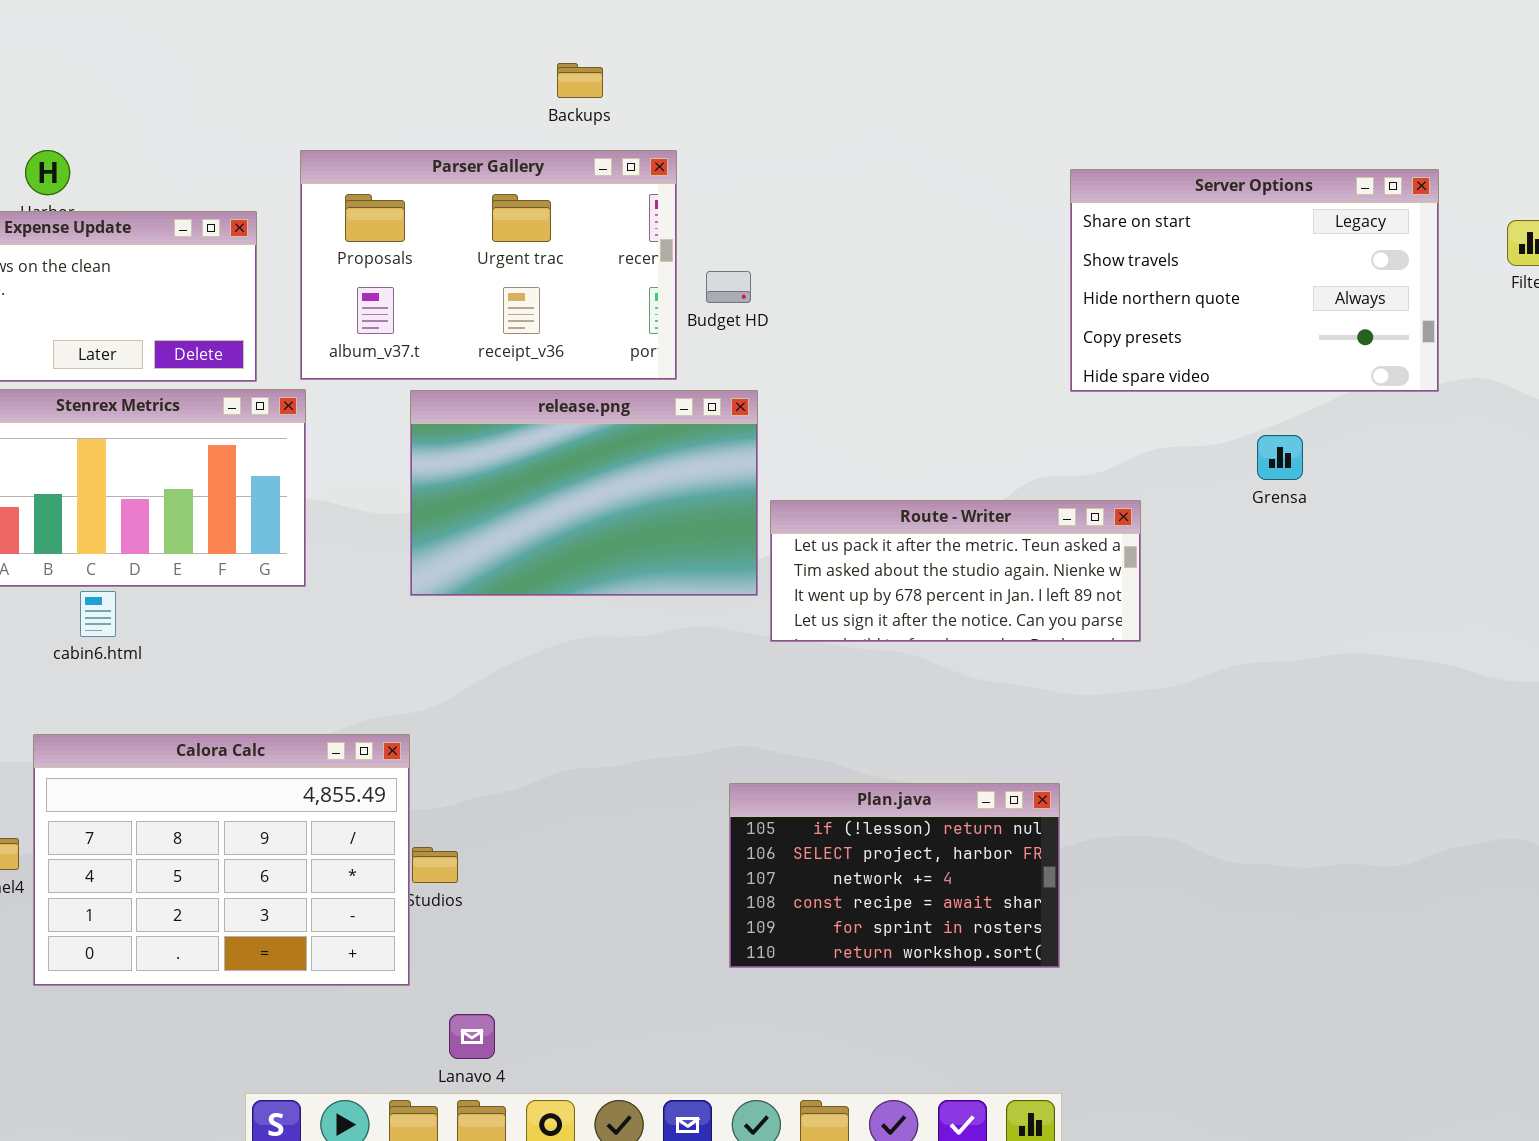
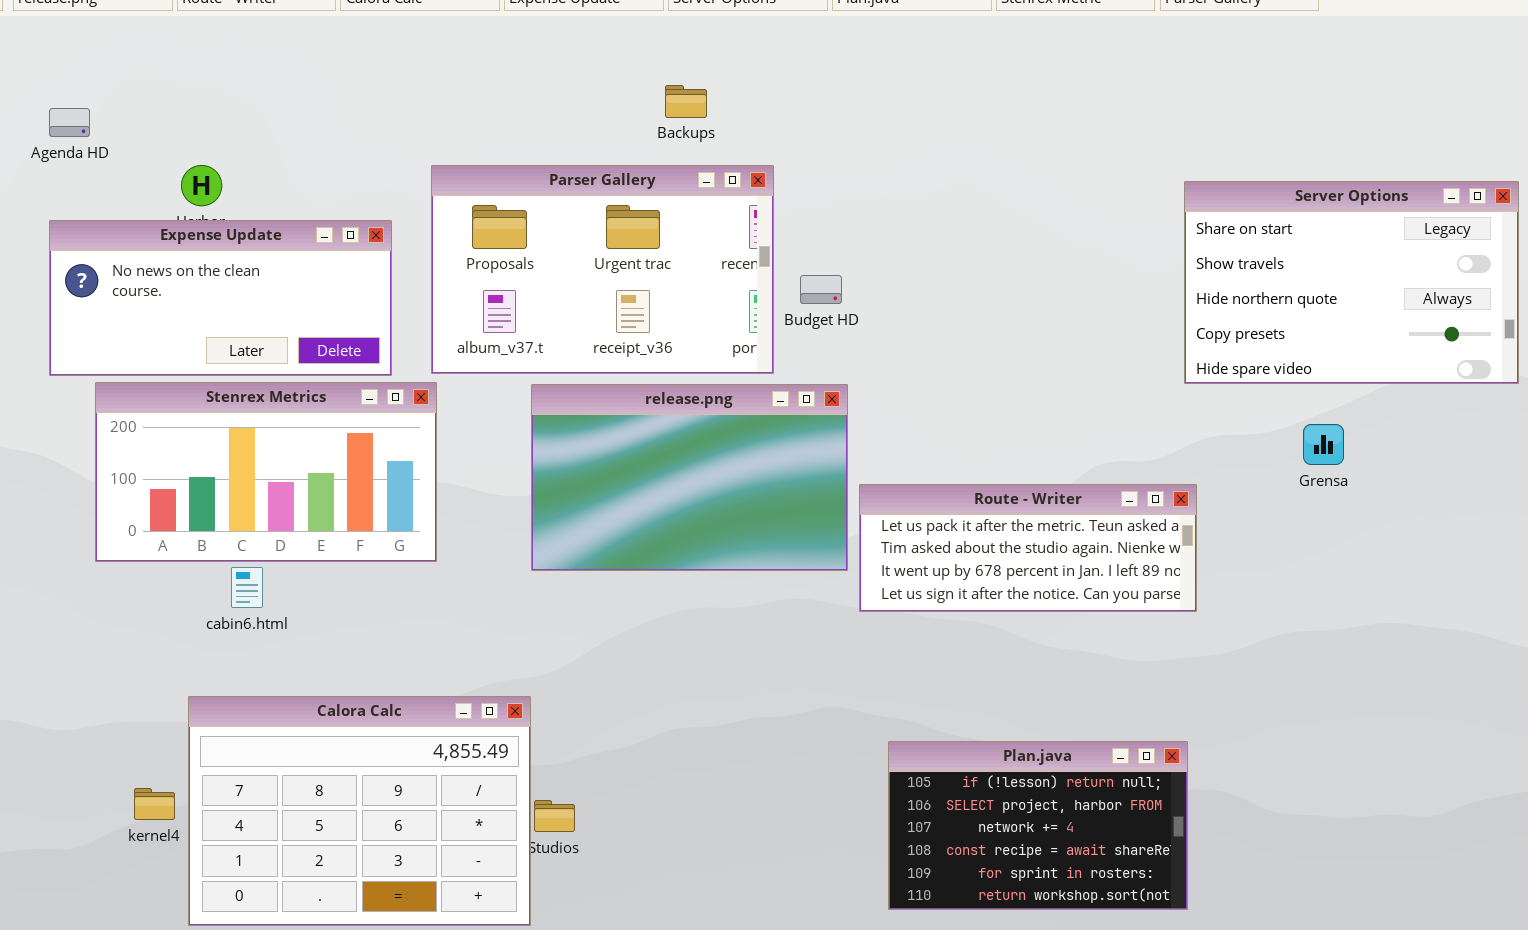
Server Options: [1070,169,1439,392] -> [1184,181,1519,384], moved
Plan.java: [729,783,1060,968] -> [888,741,1188,910], moved

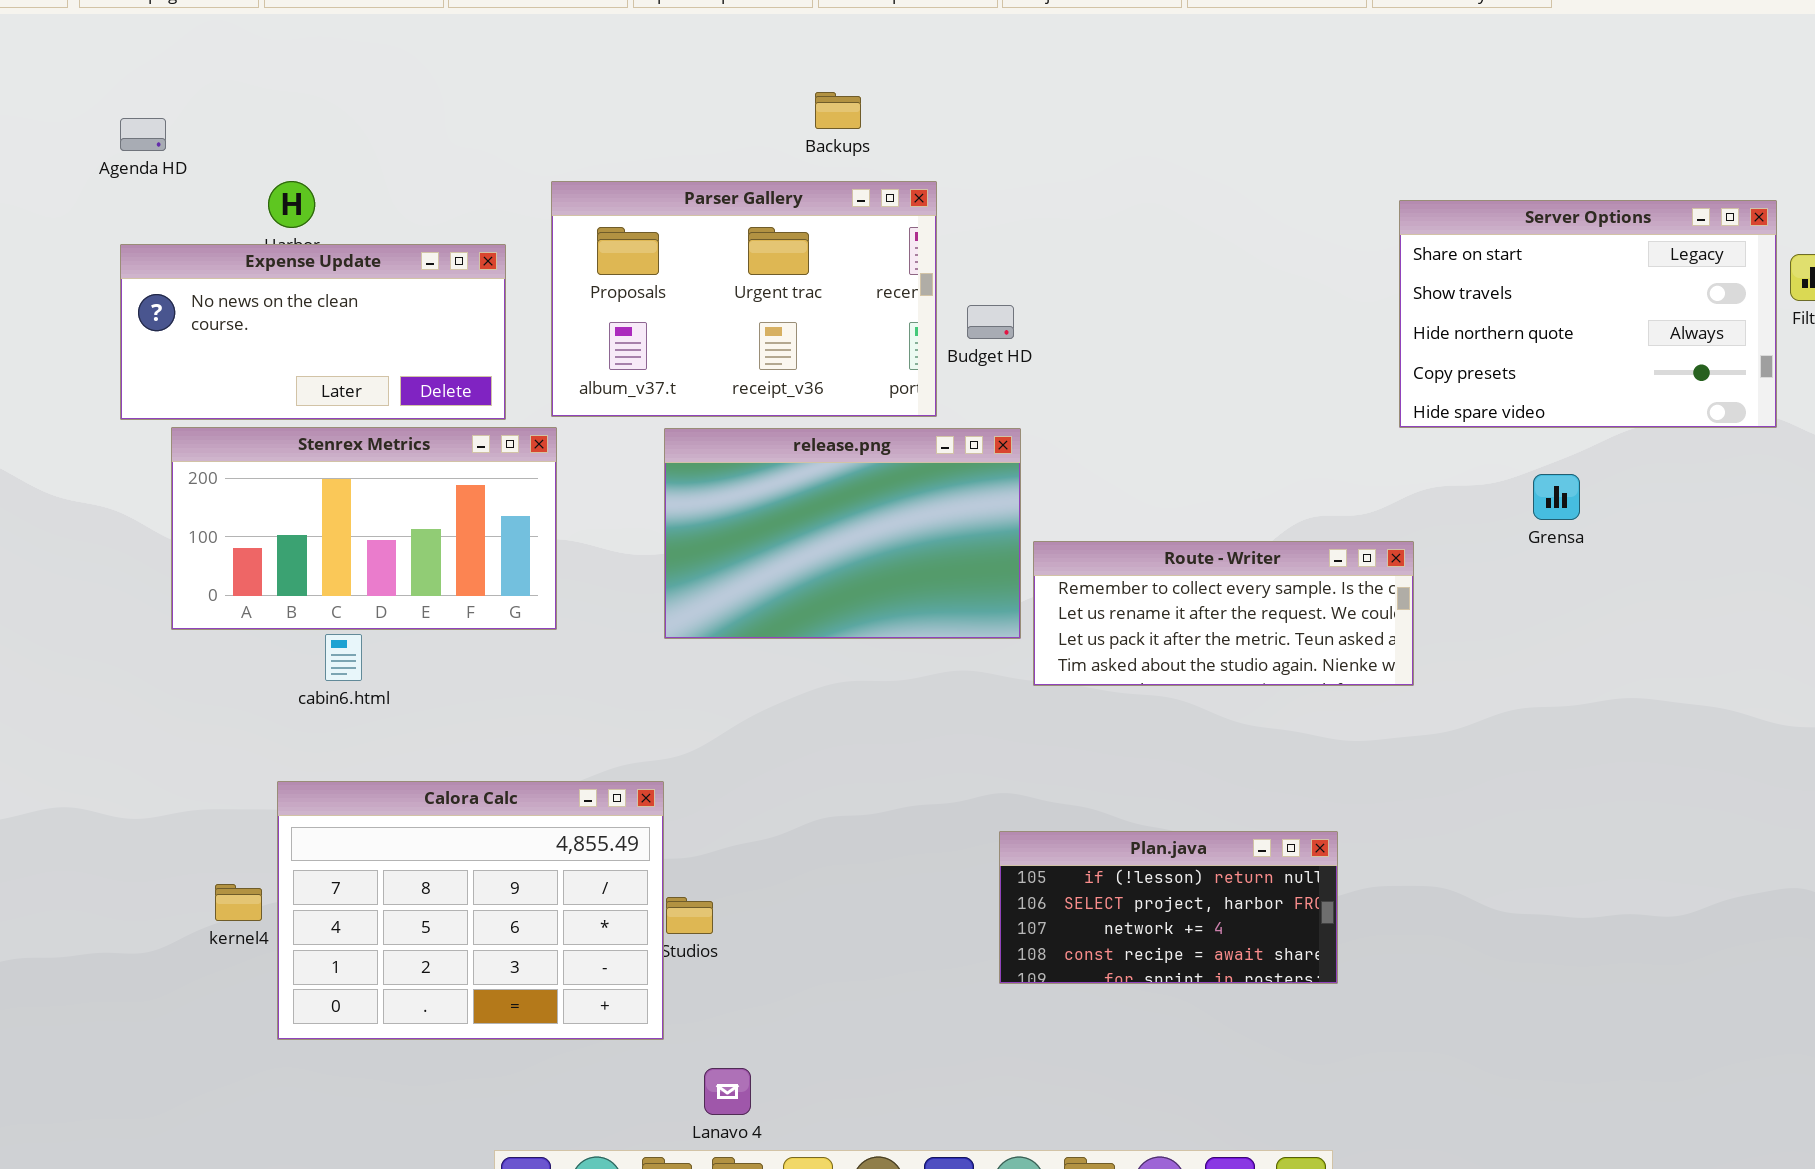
Route - Writer: [859,484,1197,612] -> [1033,541,1414,686], scrolled up 2 rows
Plan.java: [888,741,1188,910] -> [999,831,1338,984], moved, resized

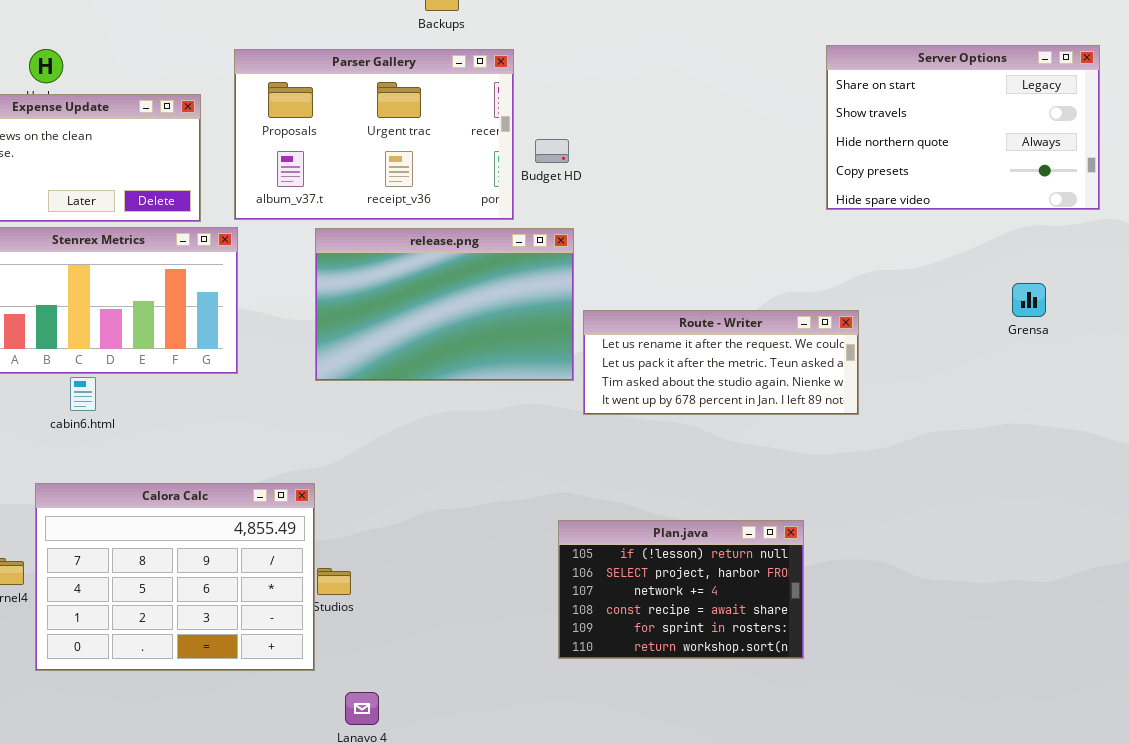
Server Options: [1399,200,1777,428] -> [826,45,1100,210], moved
Grensa: [1533,474,1580,520] -> [1012,283,1046,317], moved
Route - Writer: [1033,541,1414,686] -> [583,310,859,415], scrolled down 1 row
Plan.java: [999,831,1338,984] -> [558,520,804,659], resized

